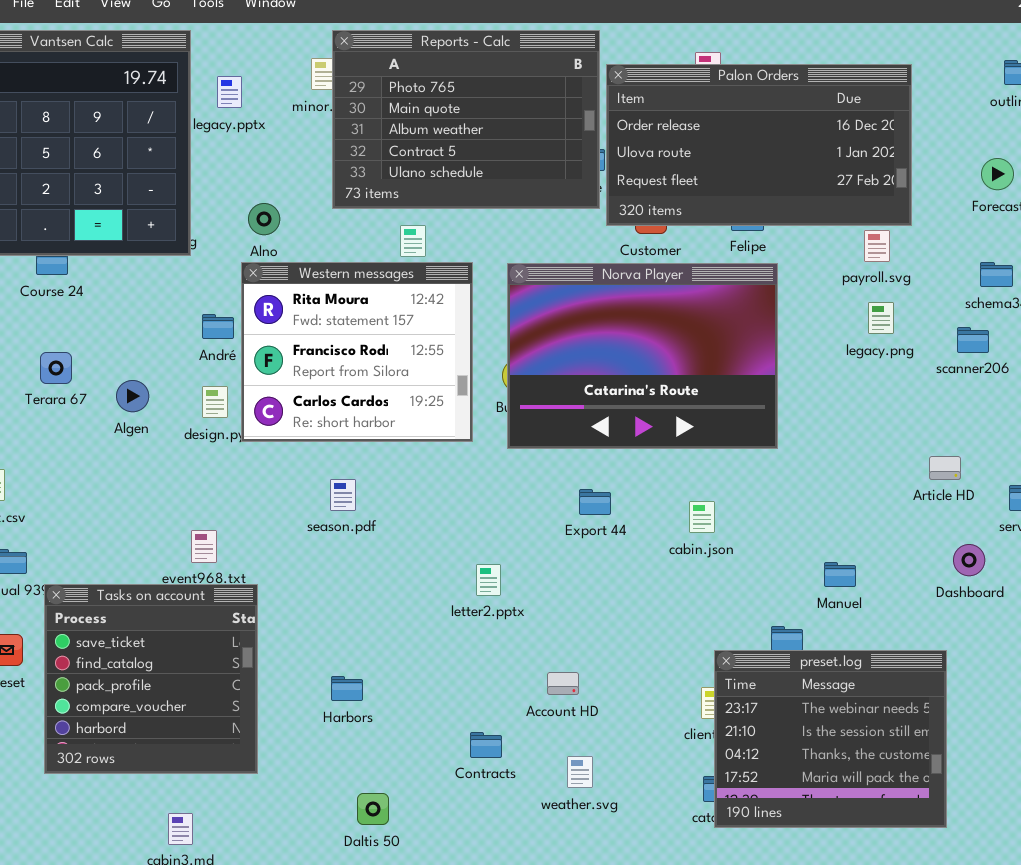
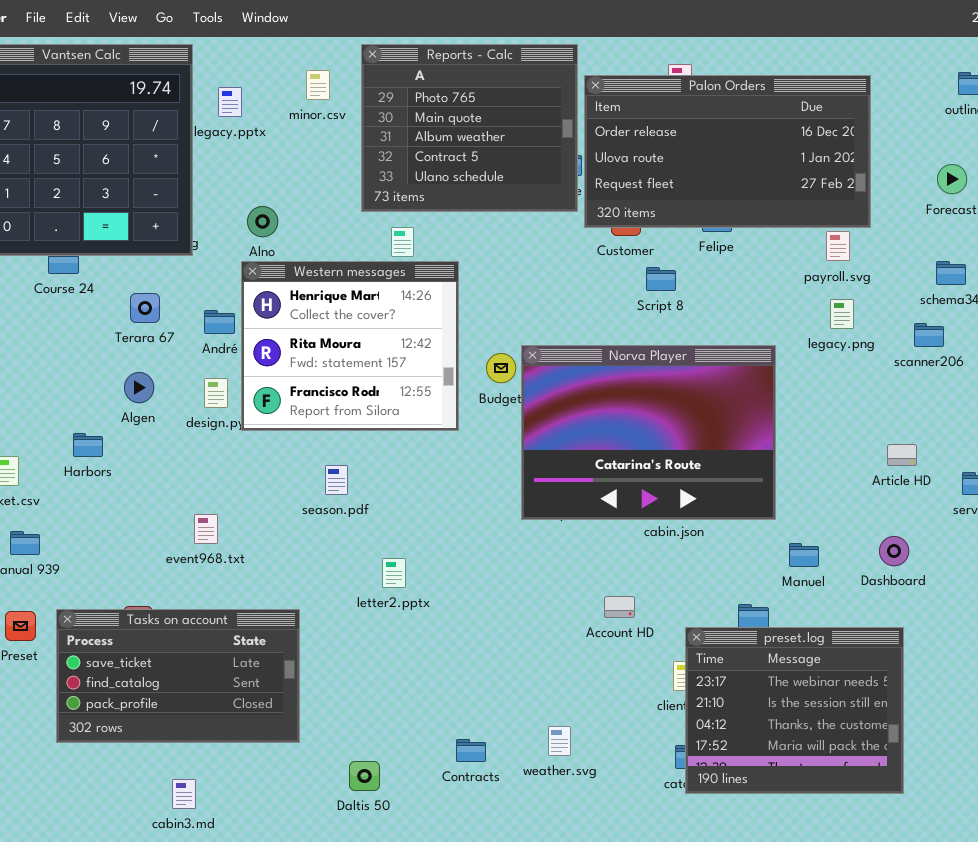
Reports - Calc: [332,30,600,209] -> [361,44,578,212], resized
Western messages: [241,262,473,442] -> [241,261,459,431], scrolled up 1 row
Norva Player: [507,263,778,449] -> [521,345,776,520], moved
Terara 67: [40,352,72,384] -> [130,293,160,323], moved
Dashboard: [953,544,985,576] -> [879,536,909,566], moved
letter2.pptx: [476,564,501,596] -> [382,558,406,588], moved
Tasks on account: [44,584,258,774] -> [56,609,300,743], resized
Account HD: [547,672,579,695] -> [604,596,635,618], moved
Harbors: [331,676,363,701] -> [73,433,103,457], moved
Contracts: [470,732,502,758] -> [456,739,486,762], moved

